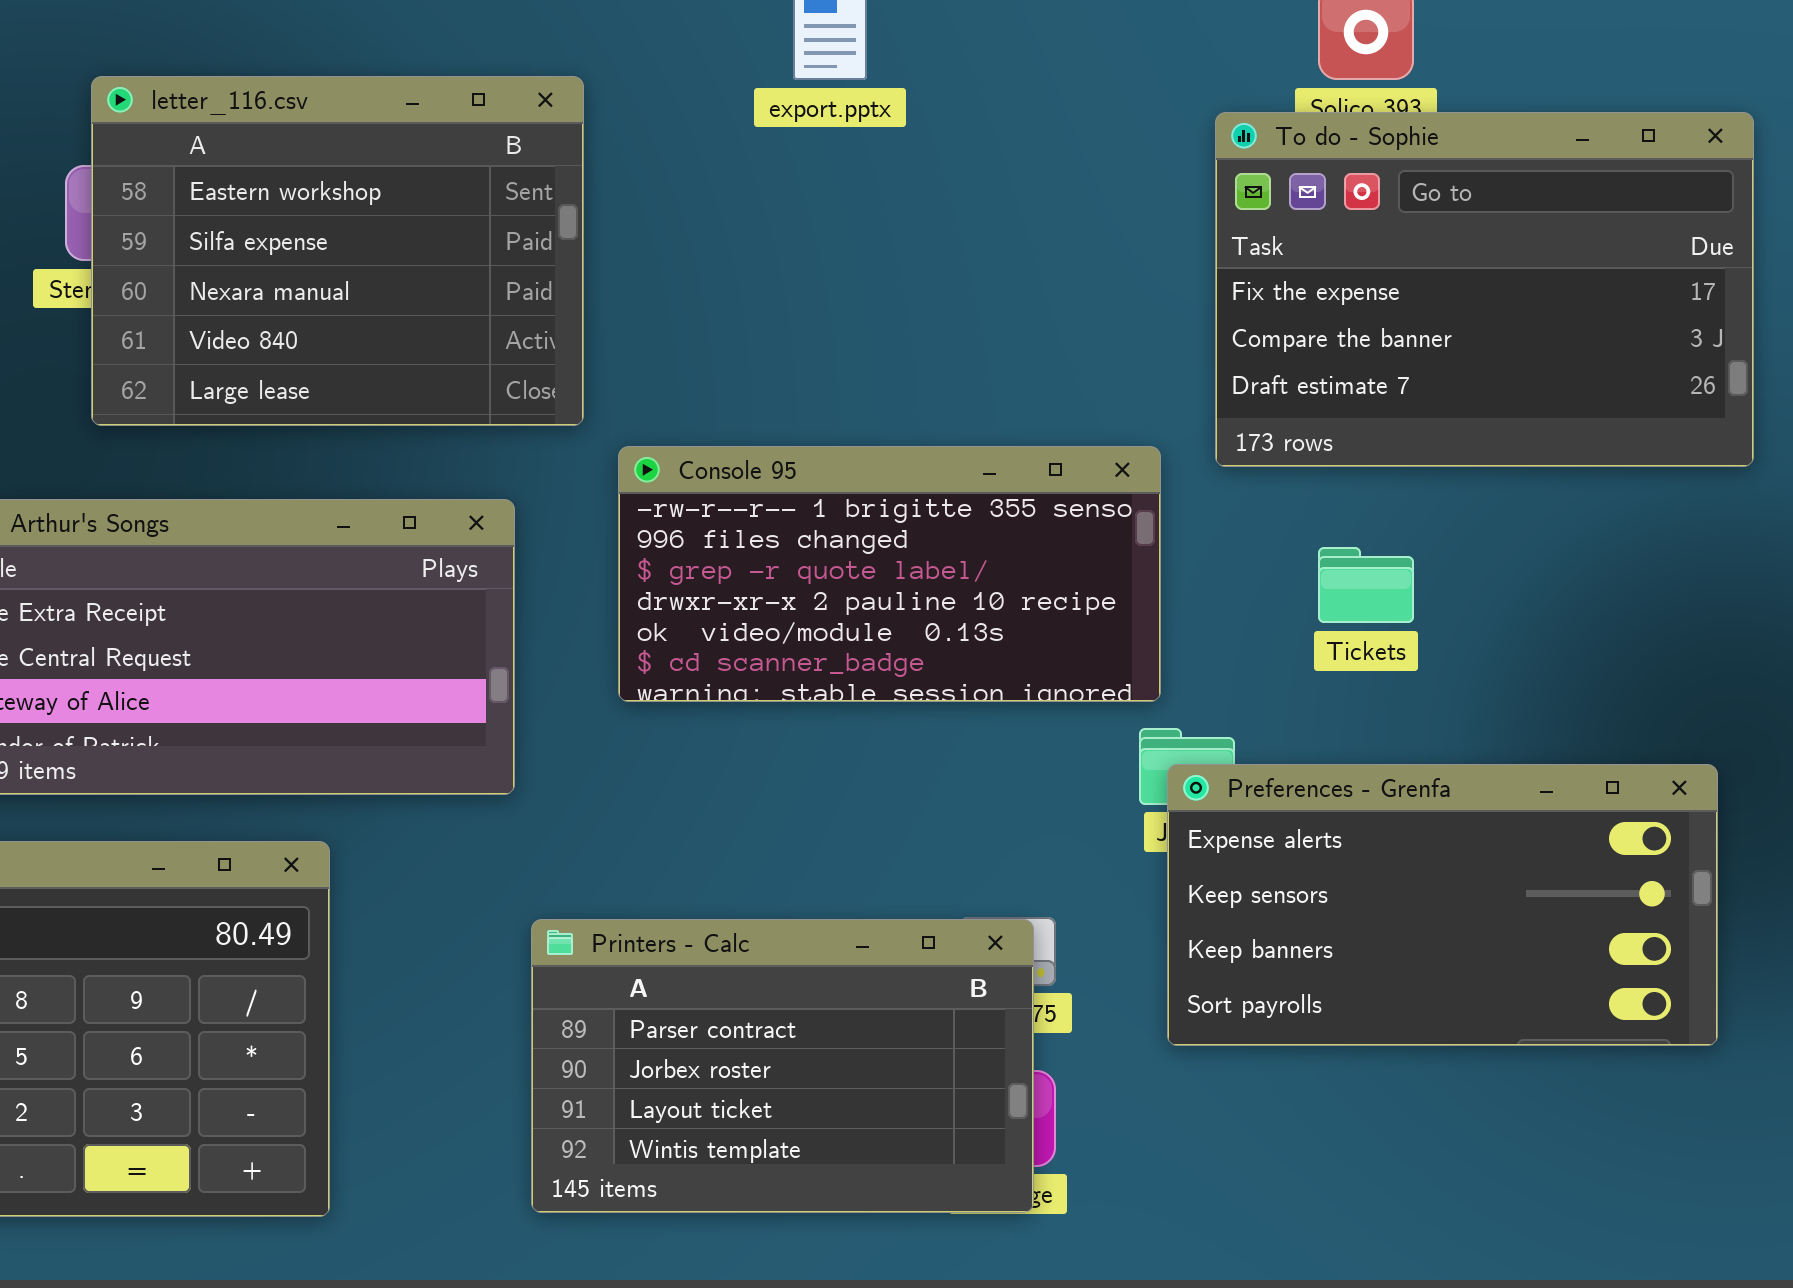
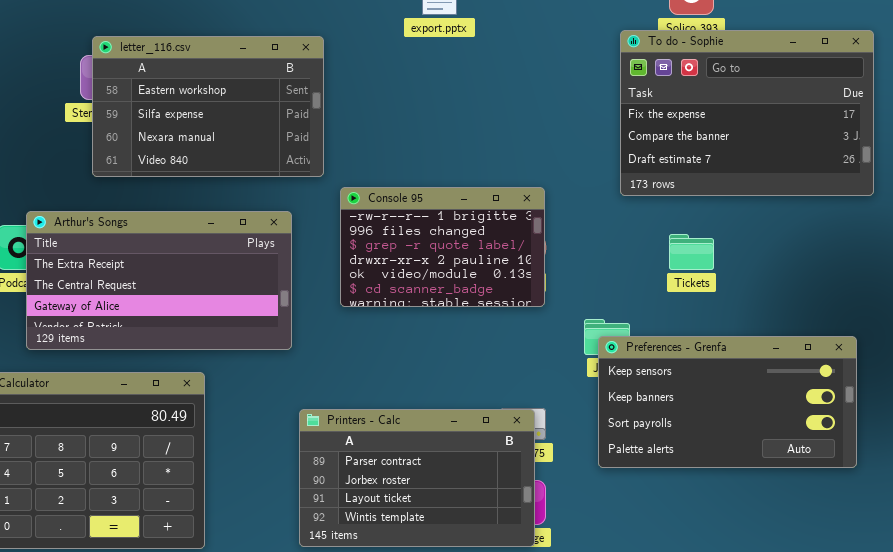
letter_116.csv: [91,76,584,426] -> [92,36,324,177], resized
Console 95: [618,446,1161,702] -> [340,187,545,307], resized
Preferences - Grenfa: [1167,764,1718,1046] -> [598,336,857,468], scrolled down 1 row

